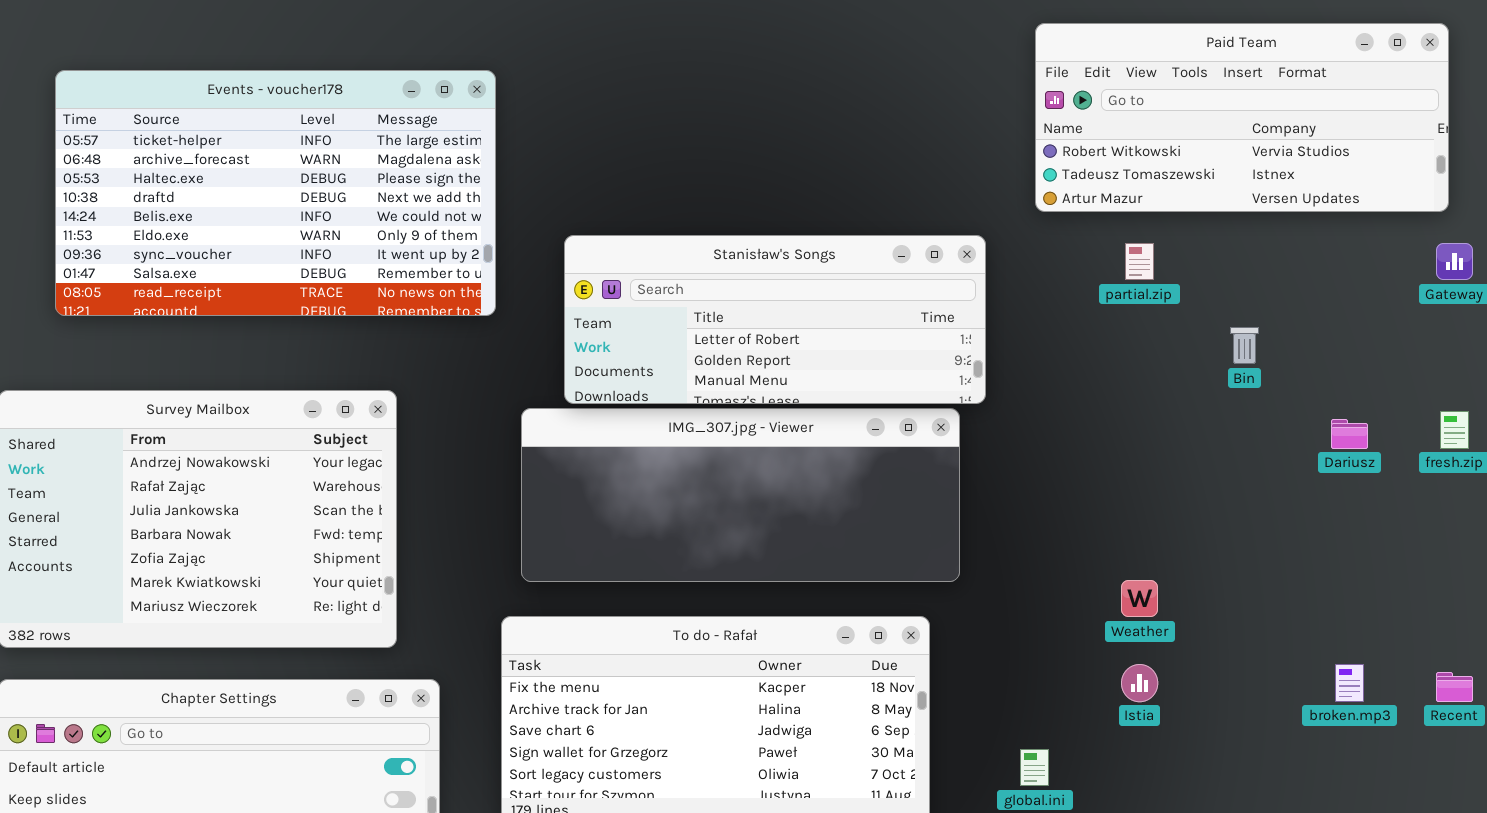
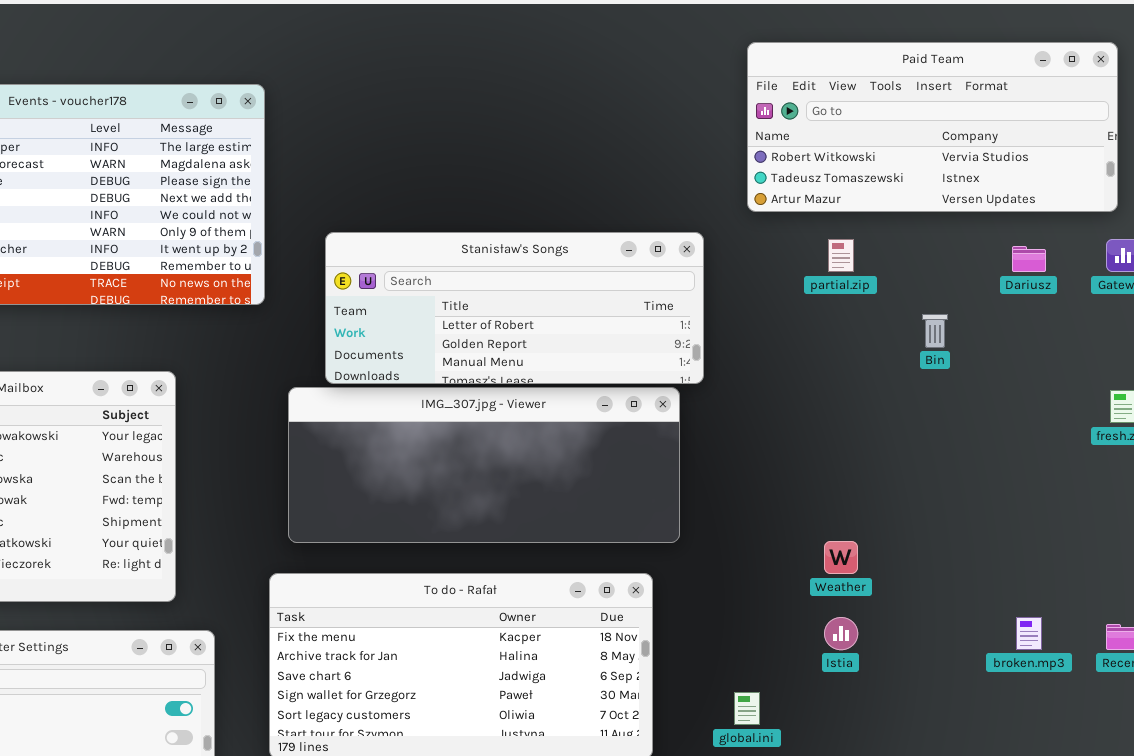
Dariusz: [1331,419,1368,449] -> [1012,246,1046,272], moved

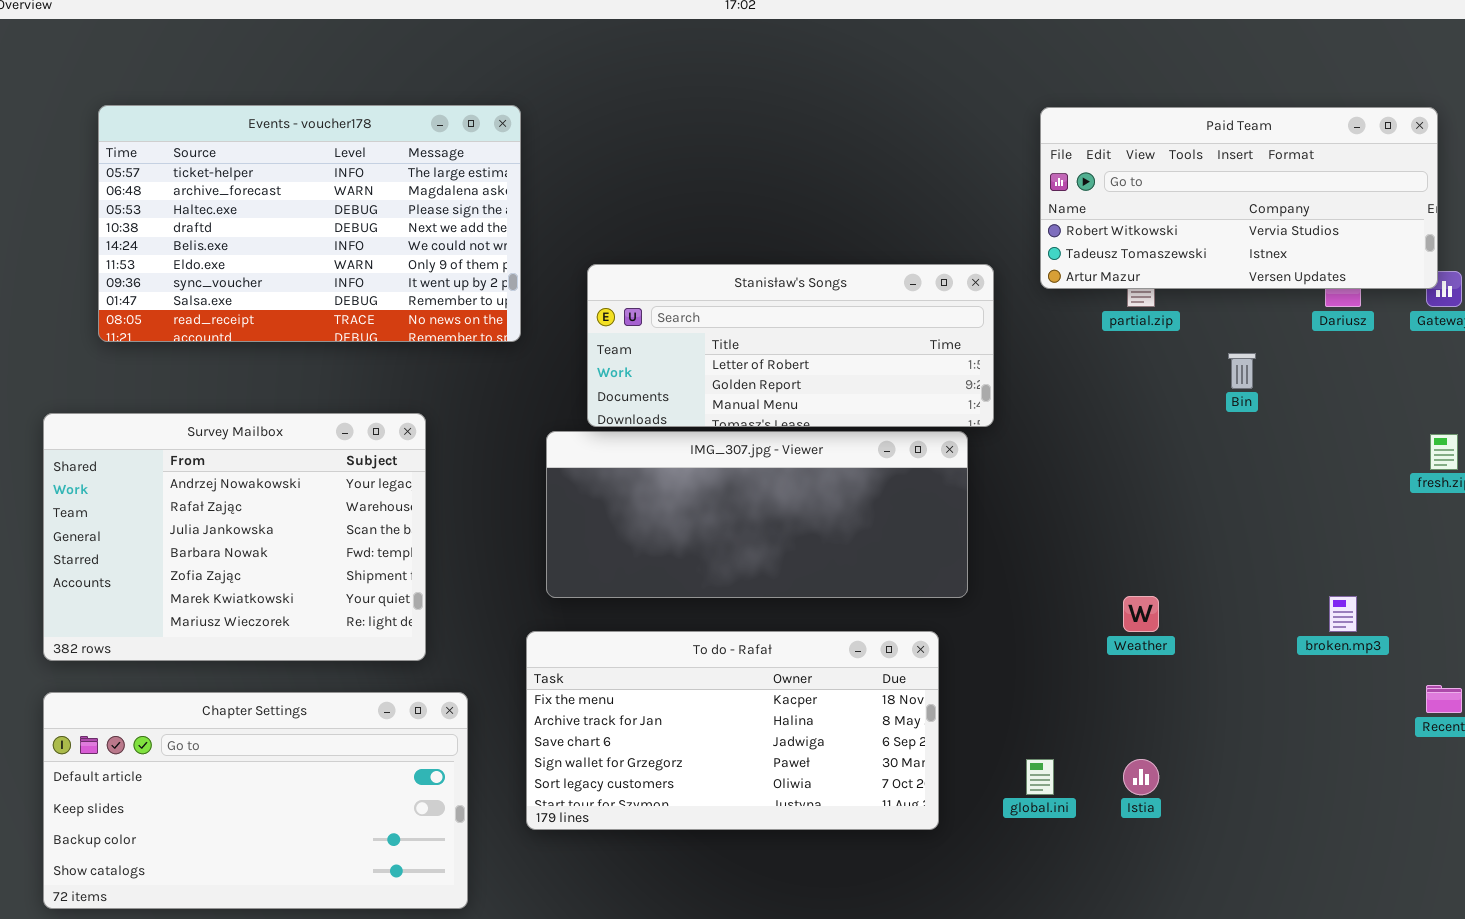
Paid Team: [747,42,1118,212] -> [1040,107,1438,289], moved
Istia: [824,617,858,650] -> [1123,759,1159,795], moved
broken.mp3: [1016,617,1042,650] -> [1329,596,1357,632], moved

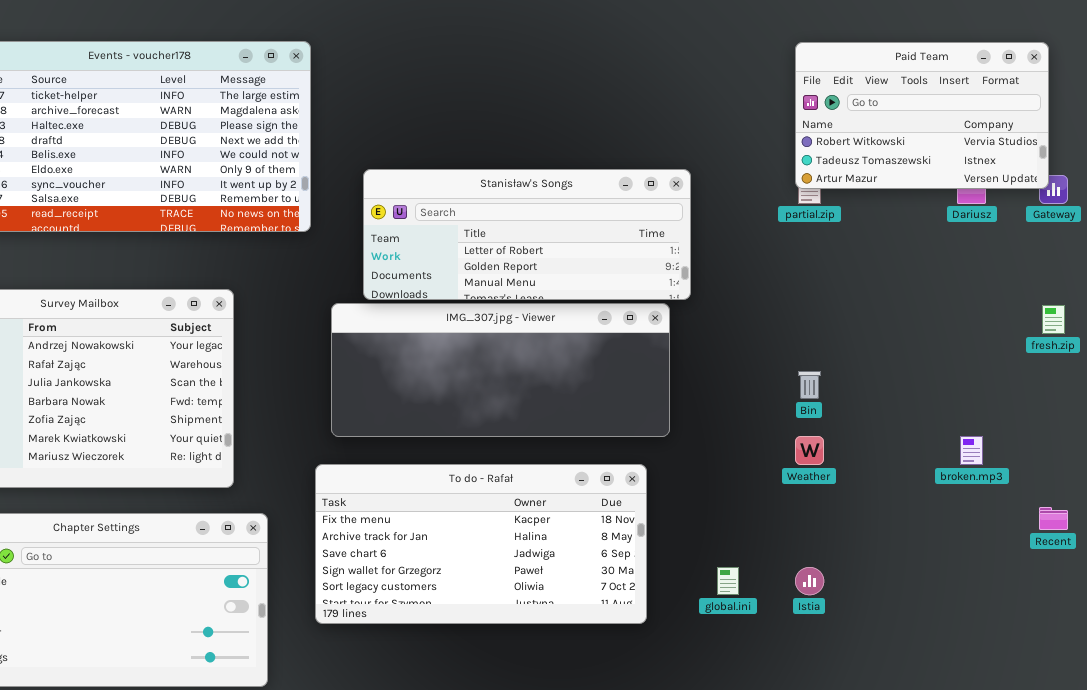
Paid Team: [1040,107,1438,289] -> [795,42,1049,189], resized
Bin: [1228,353,1256,389] -> [798,371,821,399], moved

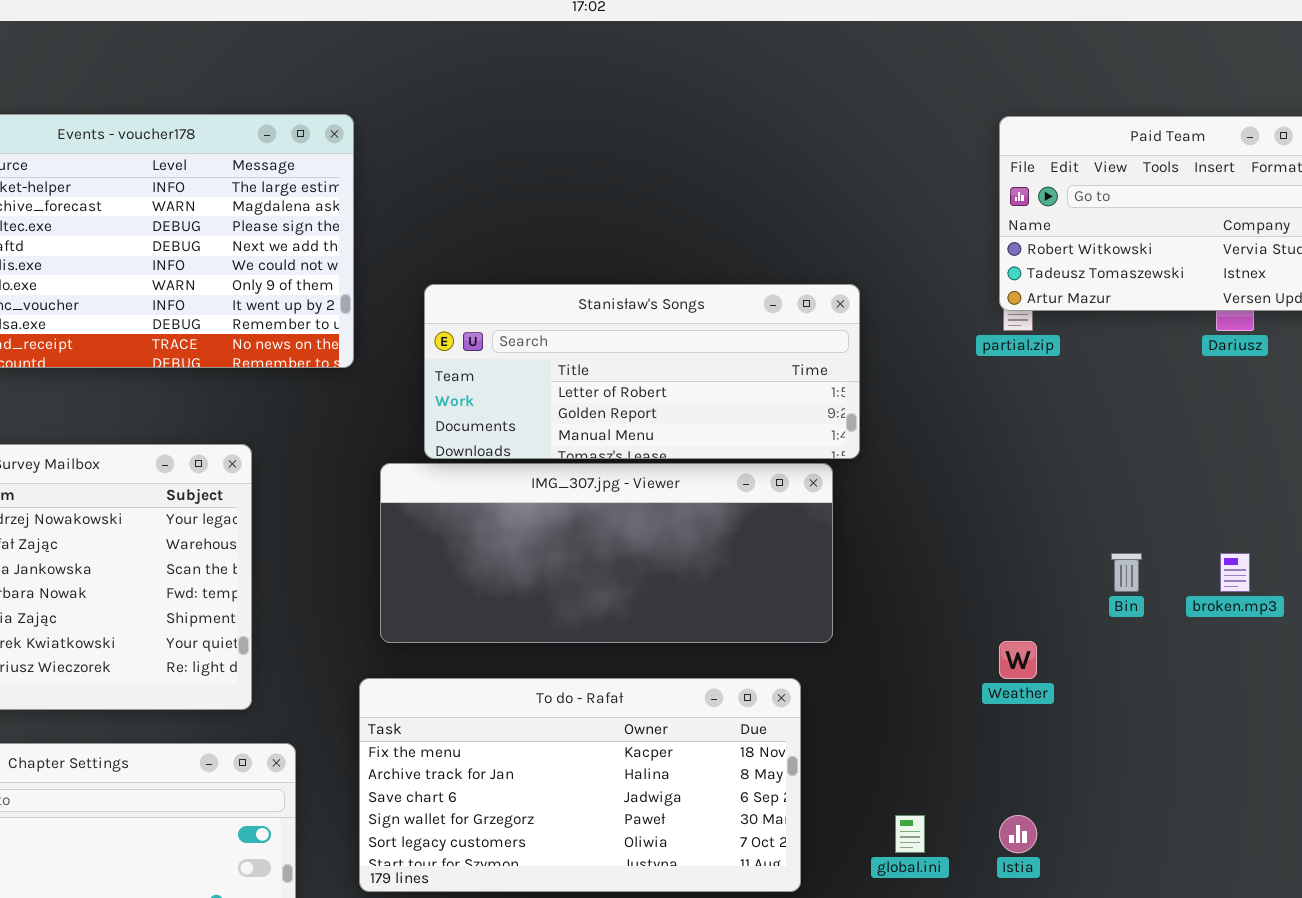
Bin: [798,371,821,399] -> [1111,553,1142,592], moved
broken.mp3: [960,436,983,465] -> [1220,553,1250,592], moved

